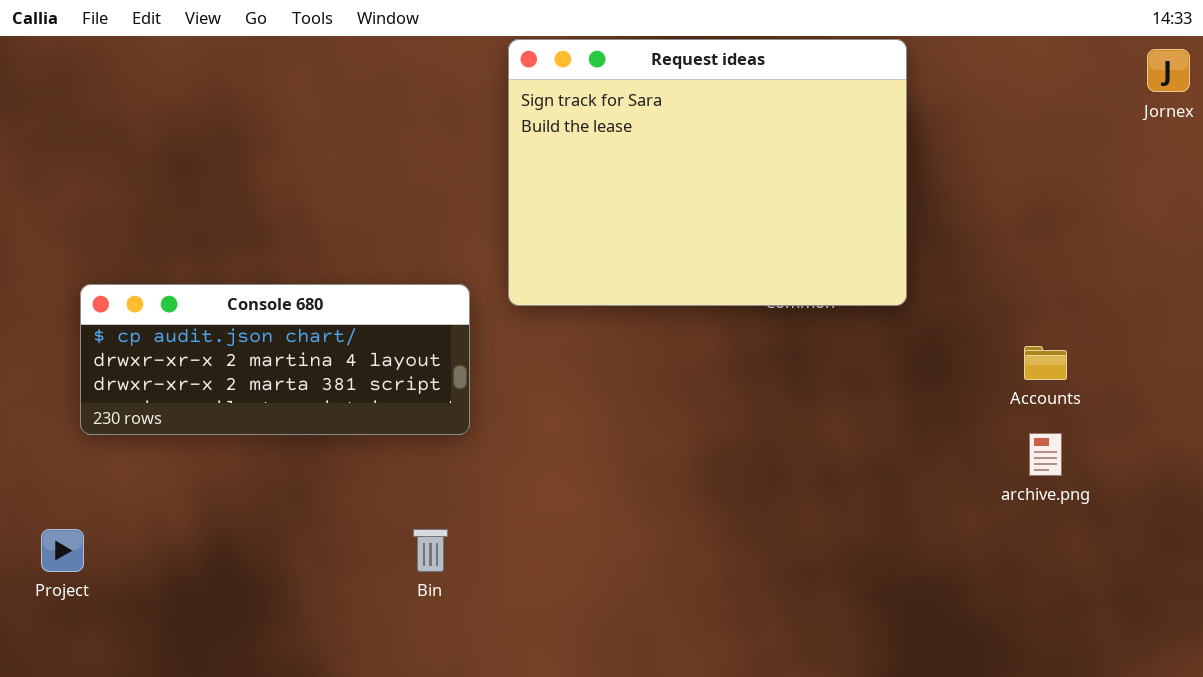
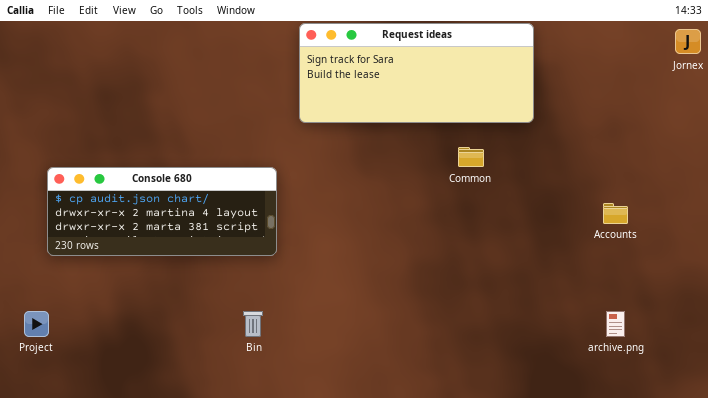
Request ideas: [508,39,907,306] -> [299,23,534,123], resized
archive.png: [1029,433,1062,476] -> [606,311,625,337], moved

